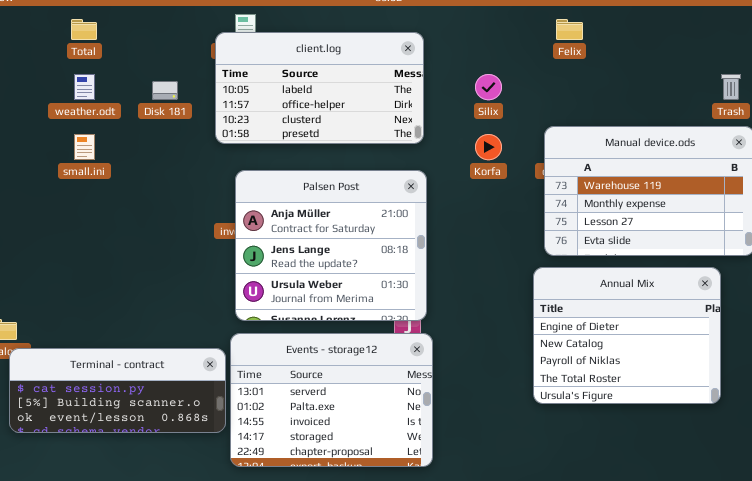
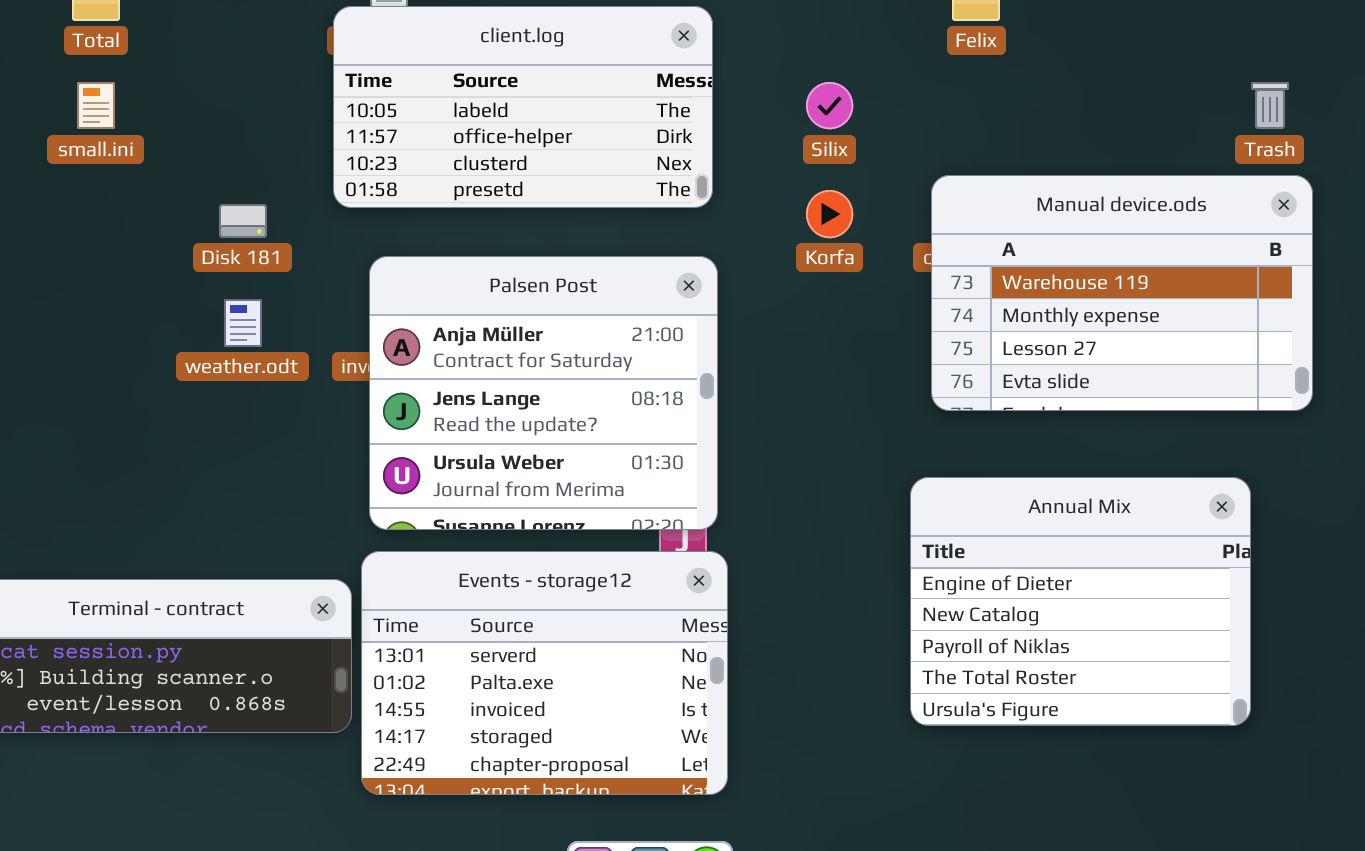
weather.odt: [74,74,95,100] -> [224,299,262,347], moved
Disk 181: [152,81,178,100] -> [219,204,267,238], moved
small.ini: [74,134,95,160] -> [77,82,115,129], moved
Annual Mix: [533,267,721,404] -> [910,477,1251,726], moved

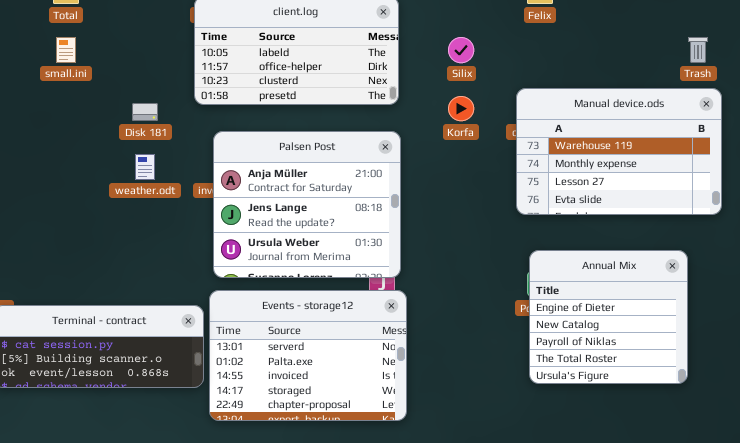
Annual Mix: [910,477,1251,726] -> [529,250,688,384], resized

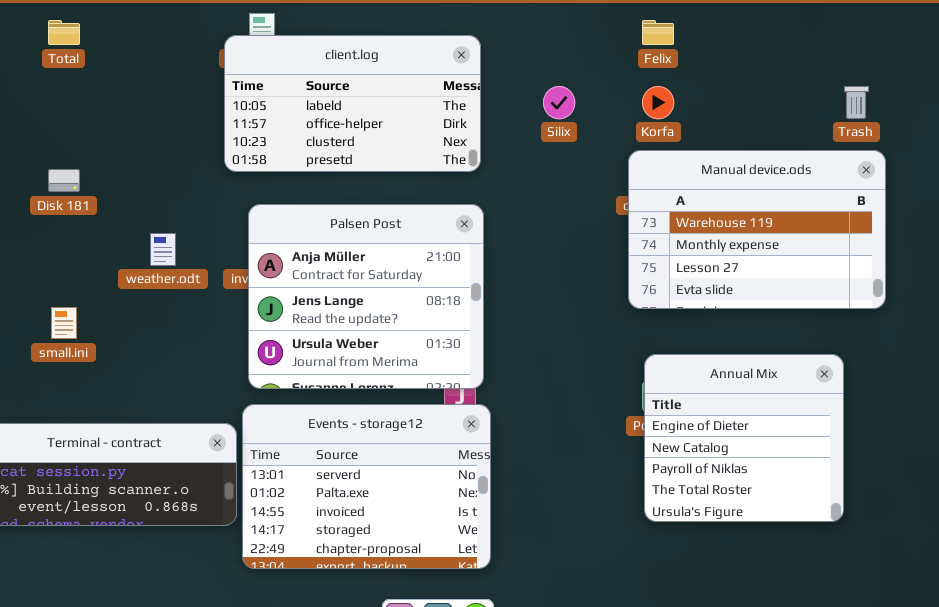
small.ini: [56,37,76,63] -> [51,307,77,339], moved
Korfa: [448,96,474,121] -> [642,86,674,119], moved
Disk 181: [132,103,158,121] -> [48,169,80,192], moved

